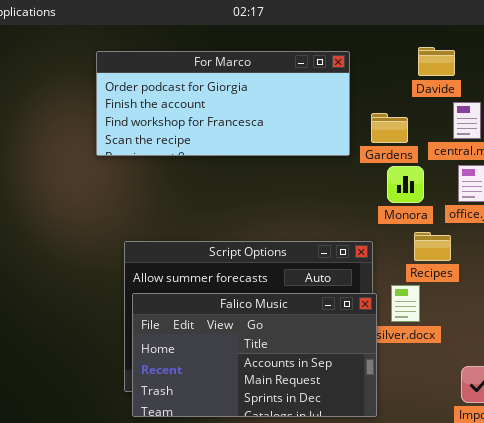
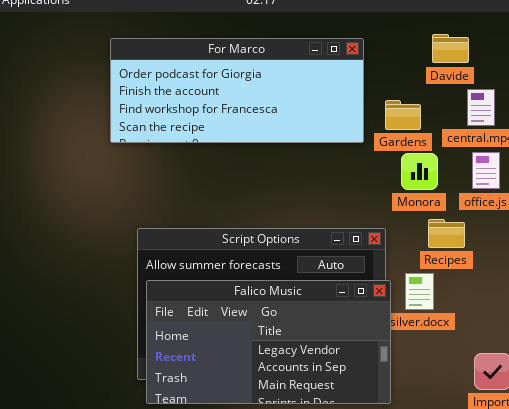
Falico Music: [132,293,377,417] -> [146,280,391,404], scrolled up 1 row

